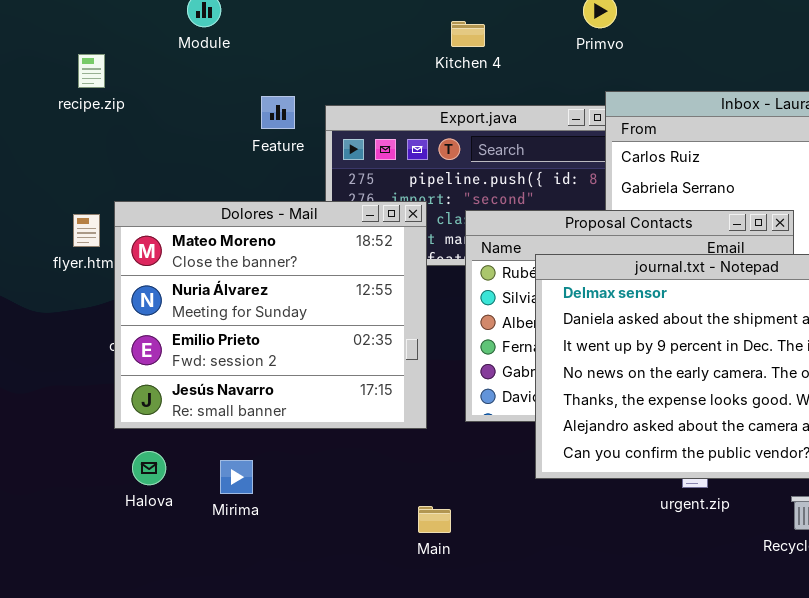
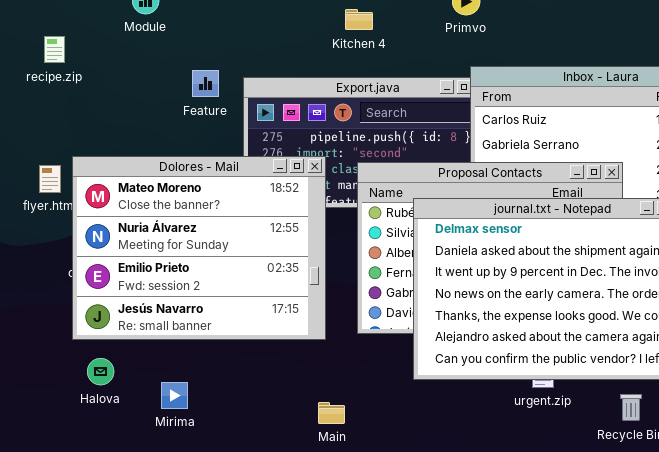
Mirima: [220,460,253,494] -> [161,382,188,409], moved

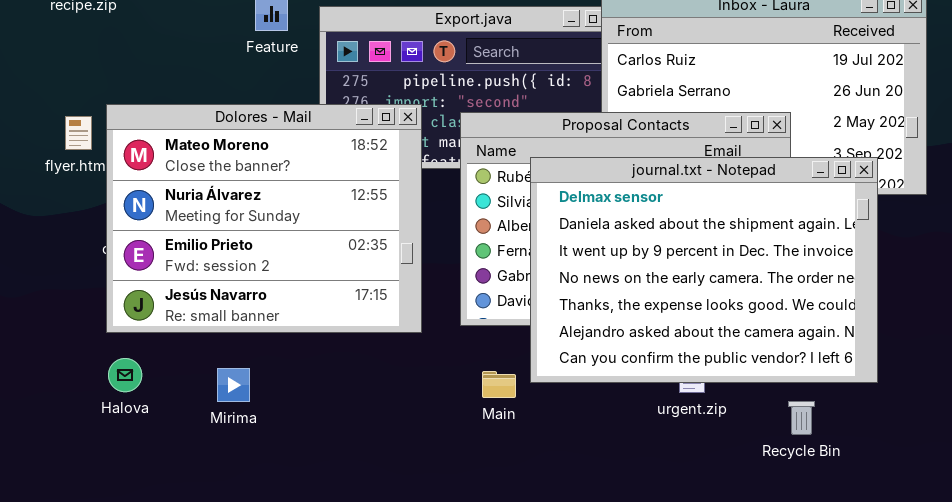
Halova: [87,358,114,385] -> [108,358,142,392], moved
Mirima: [161,382,188,409] -> [217,368,250,402], moved
Main: [318,402,345,424] -> [482,371,516,398], moved

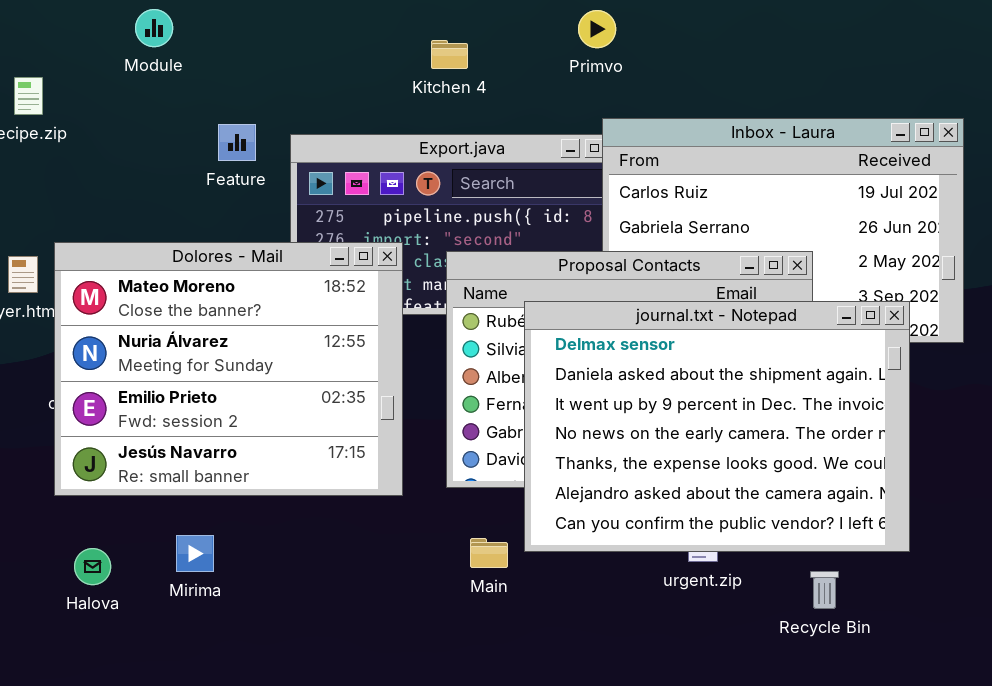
Halova: [108,358,142,392] -> [74,548,111,585], moved

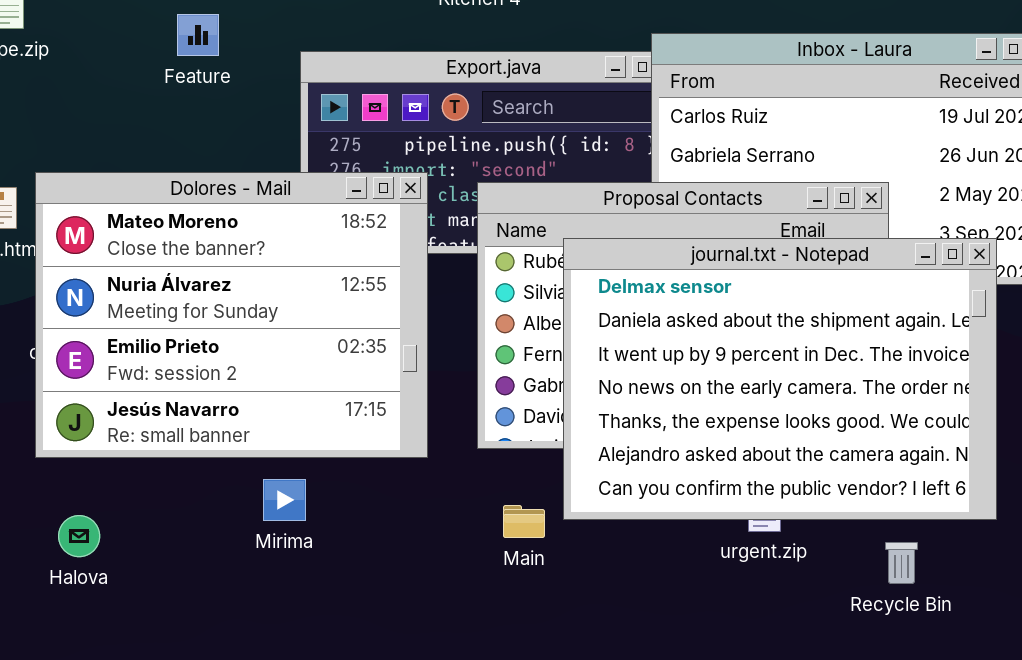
Feature: [218,124,256,161] -> [177,14,219,56], moved
Mirima: [176,535,214,572] -> [263,479,306,521], moved

